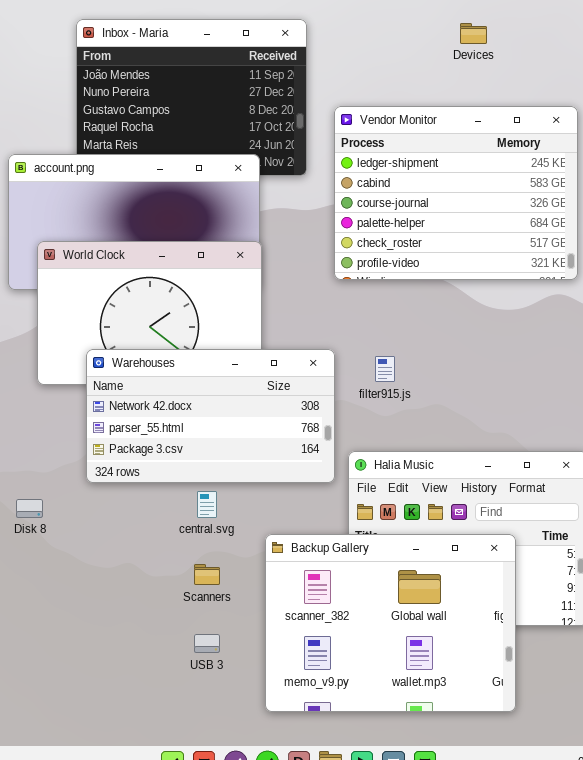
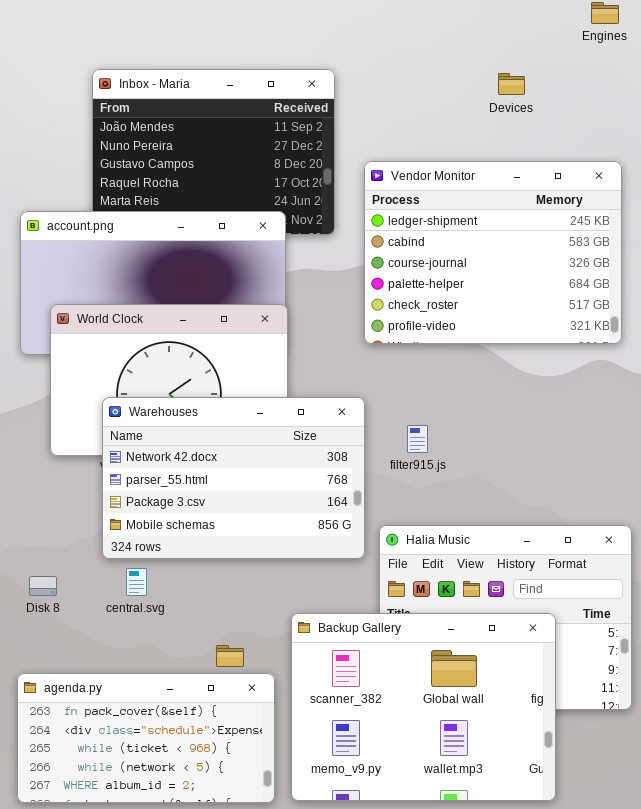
Warehouses: [86,349,335,483] -> [102,397,365,559], resized
central.svg: [197,491,217,518] -> [126,568,147,596], moved
agenda.py: none -> [17,673,275,803], opened

